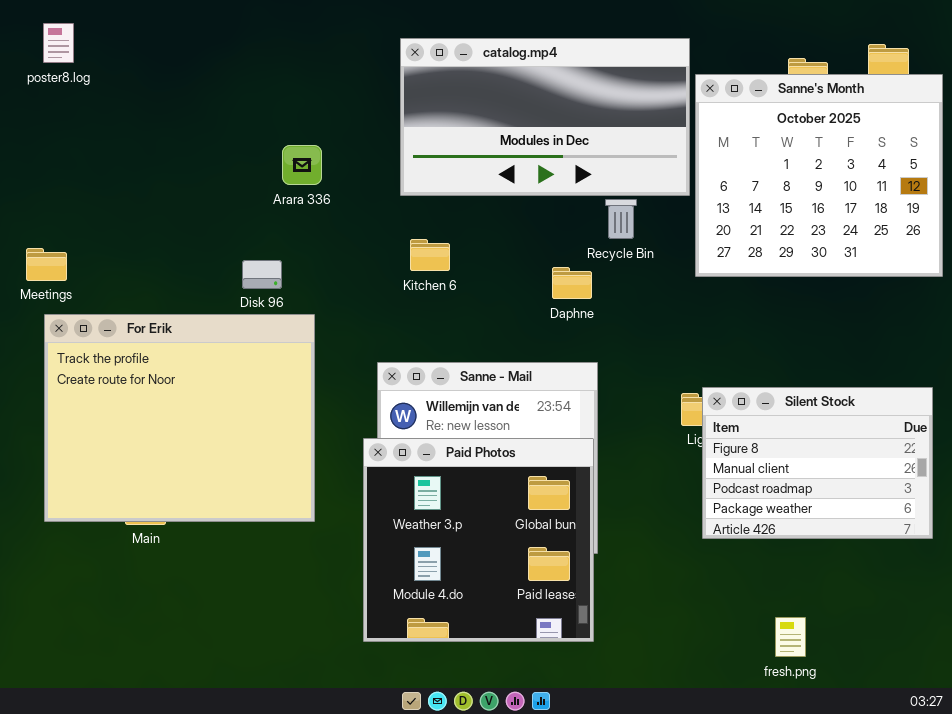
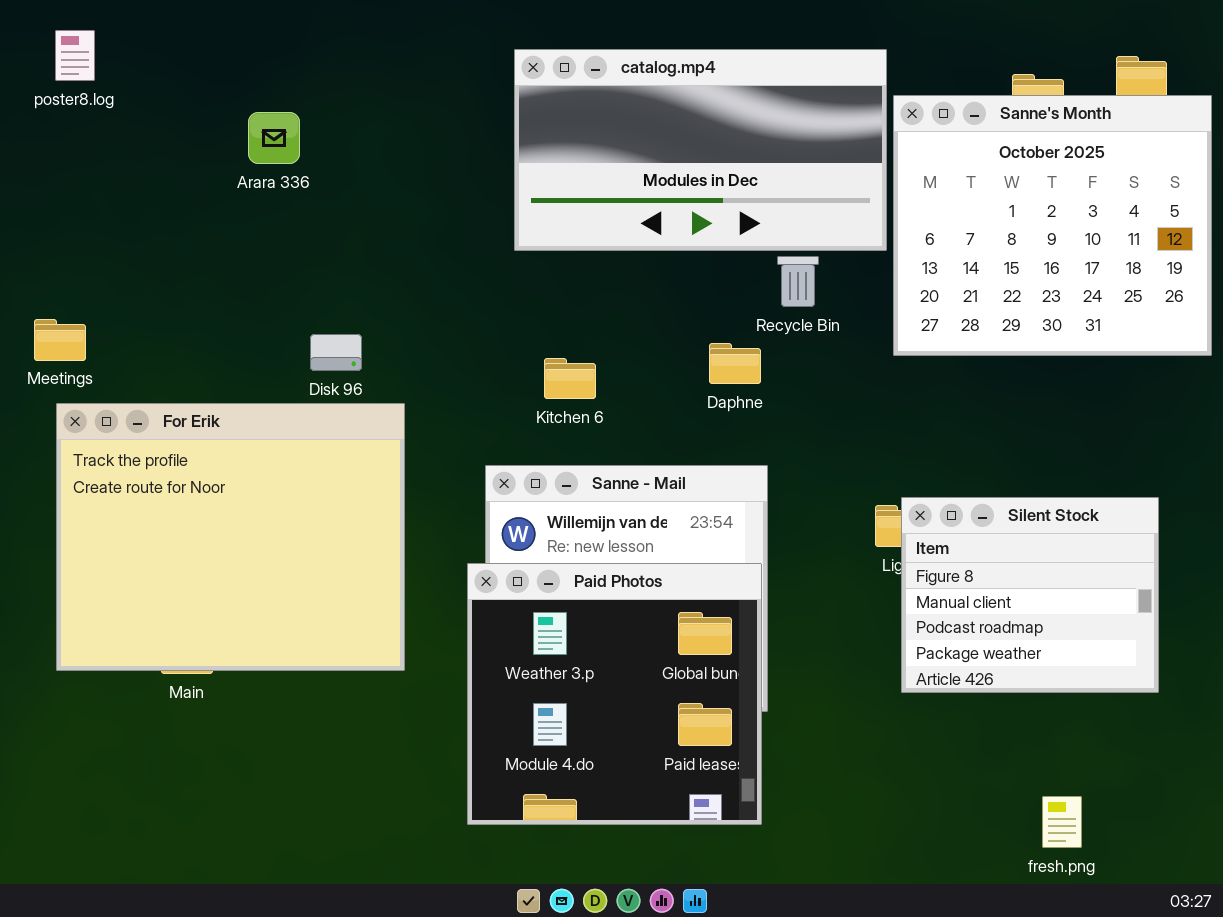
Arara 336: [282,145,322,185] -> [248,112,300,164], moved
Kitchen 6: [410,239,450,271] -> [544,358,596,399], moved
Silent Stock: [702,387,933,539] -> [901,497,1159,693], resized
fresh.png: [775,617,806,657] -> [1042,796,1082,848], moved

